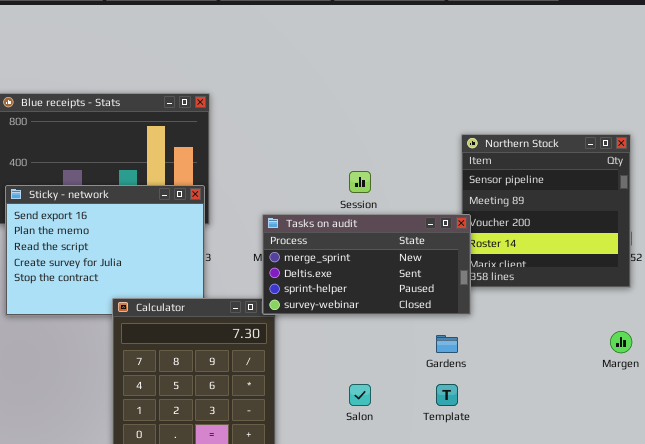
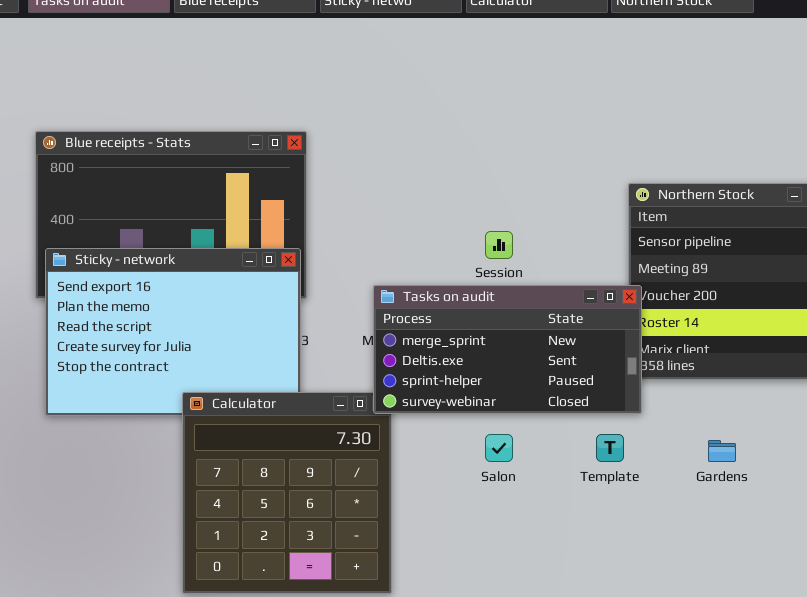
Gardens: [436,335,458,353] -> [708,440,736,462], moved
Salon: [349,384,371,406] -> [485,434,513,462], moved
Template: [436,384,458,406] -> [596,434,624,462], moved

